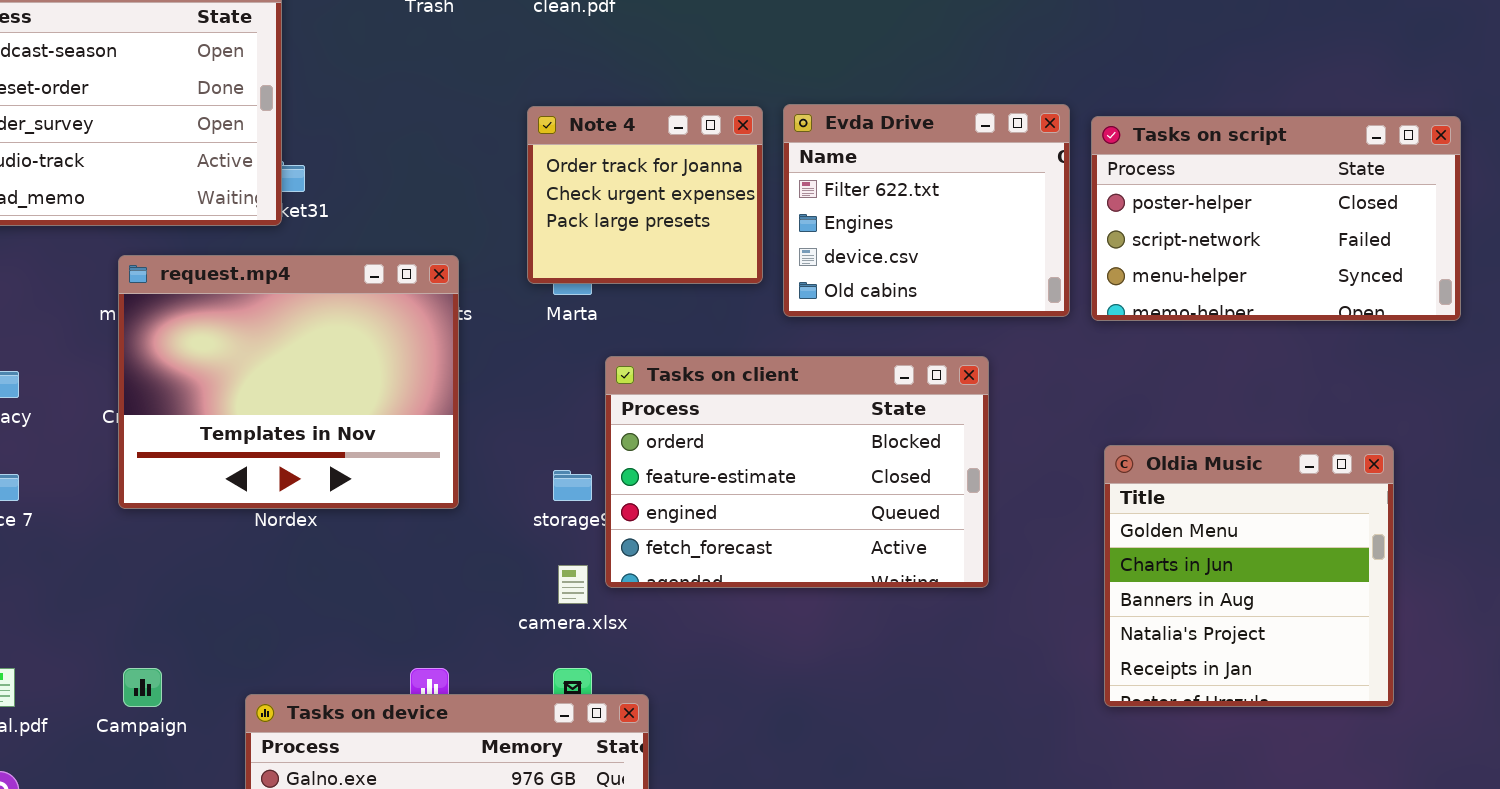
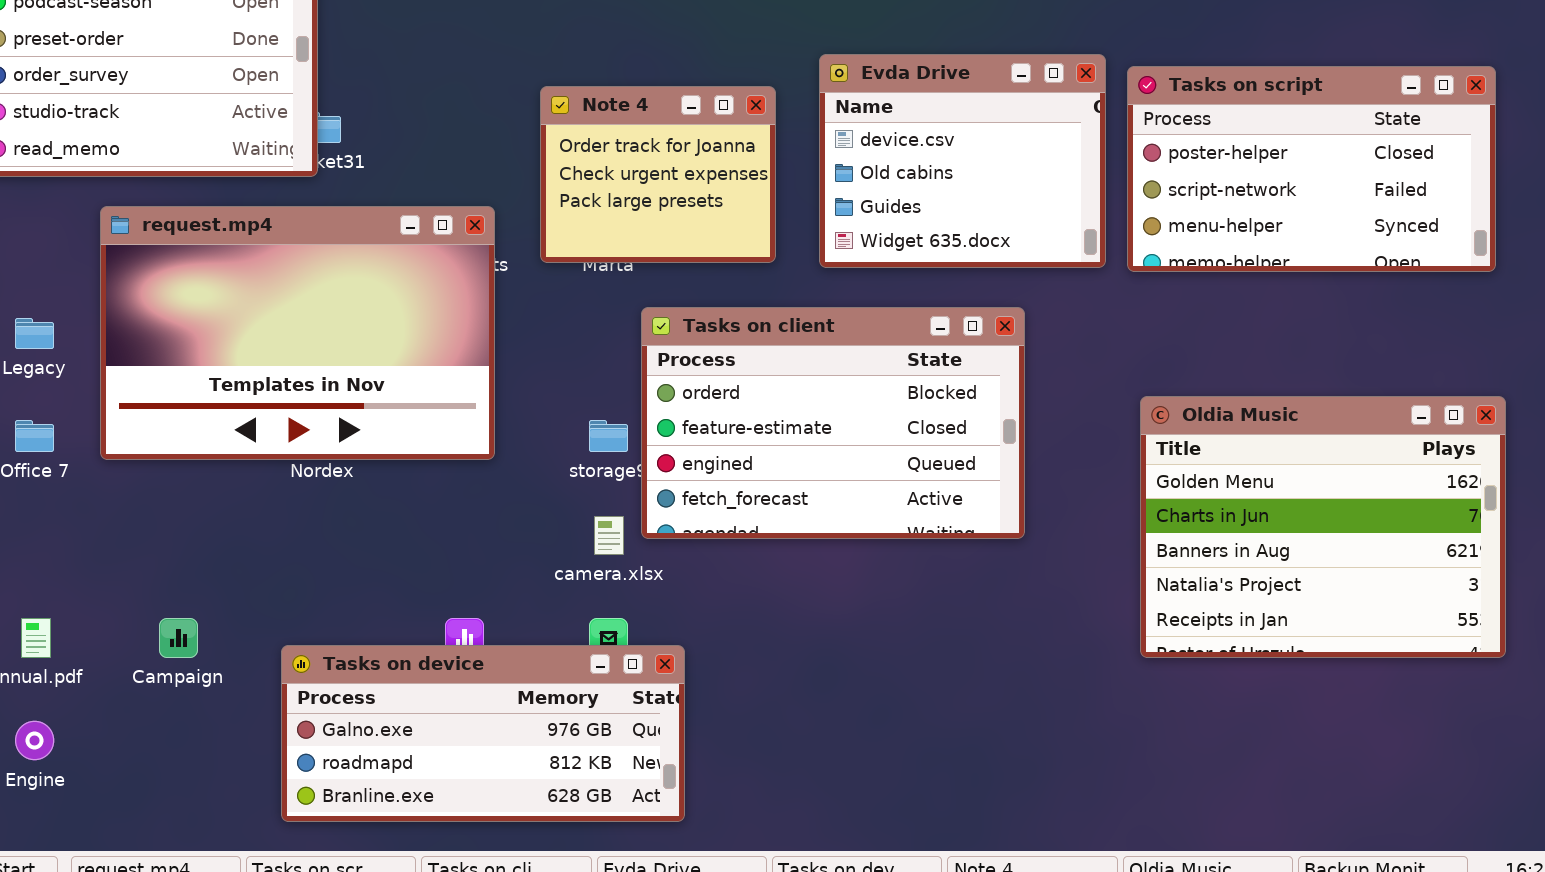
Evda Drive: [783,104,1070,317] -> [819,54,1106,268], scrolled down 2 rows
Note 4: [527,106,763,284] -> [540,86,776,263], moved
request.mp4: [118,255,459,509] -> [100,206,495,460], resized
Oldia Music: [1104,445,1394,707] -> [1140,396,1506,658], resized

